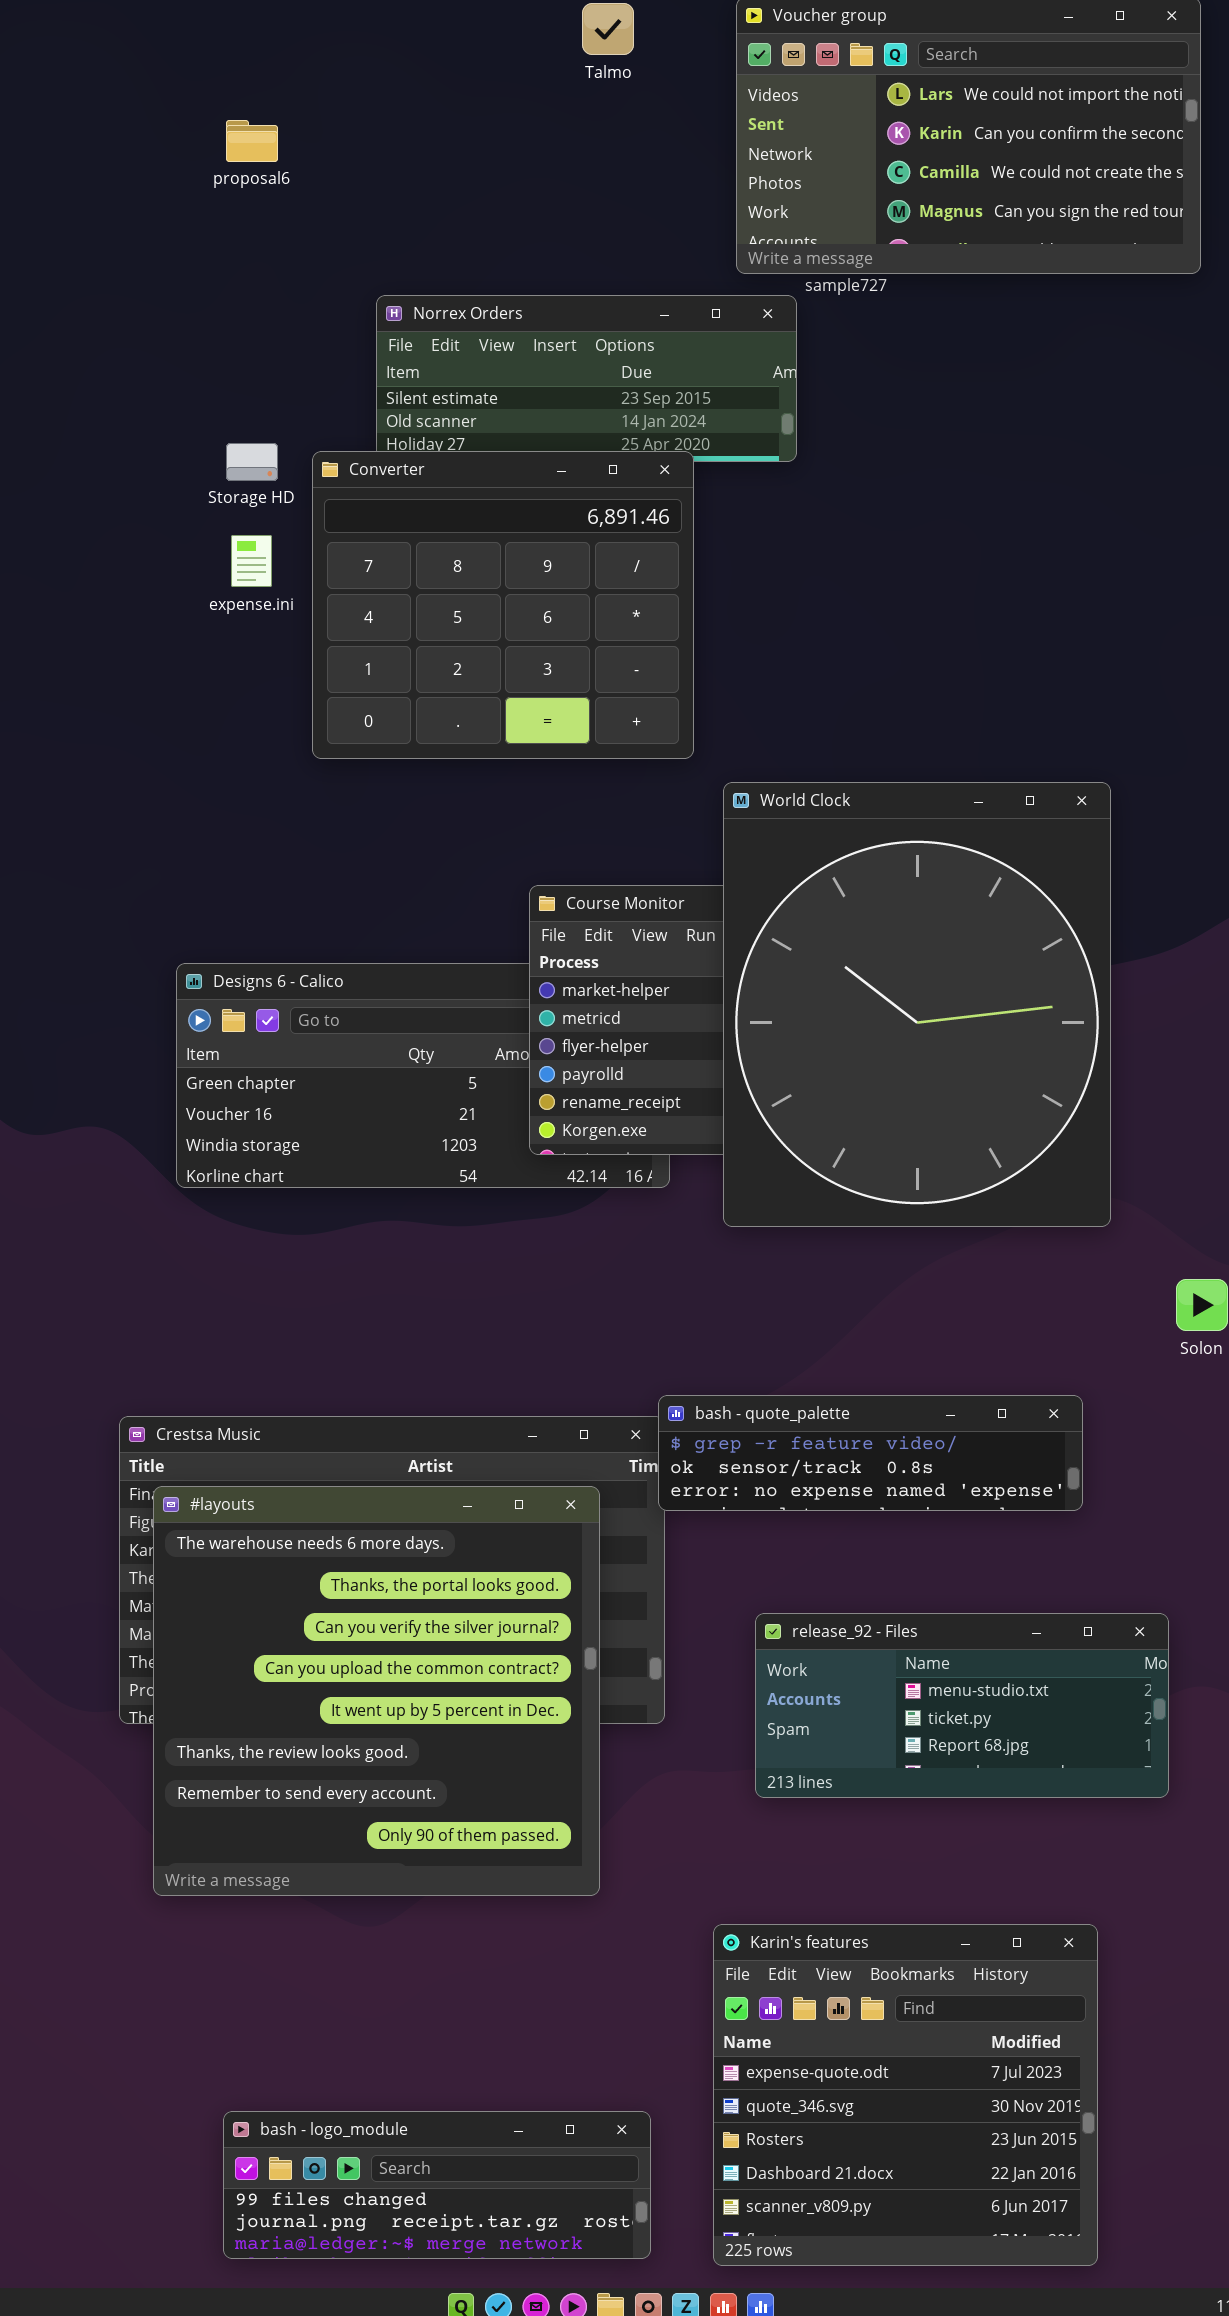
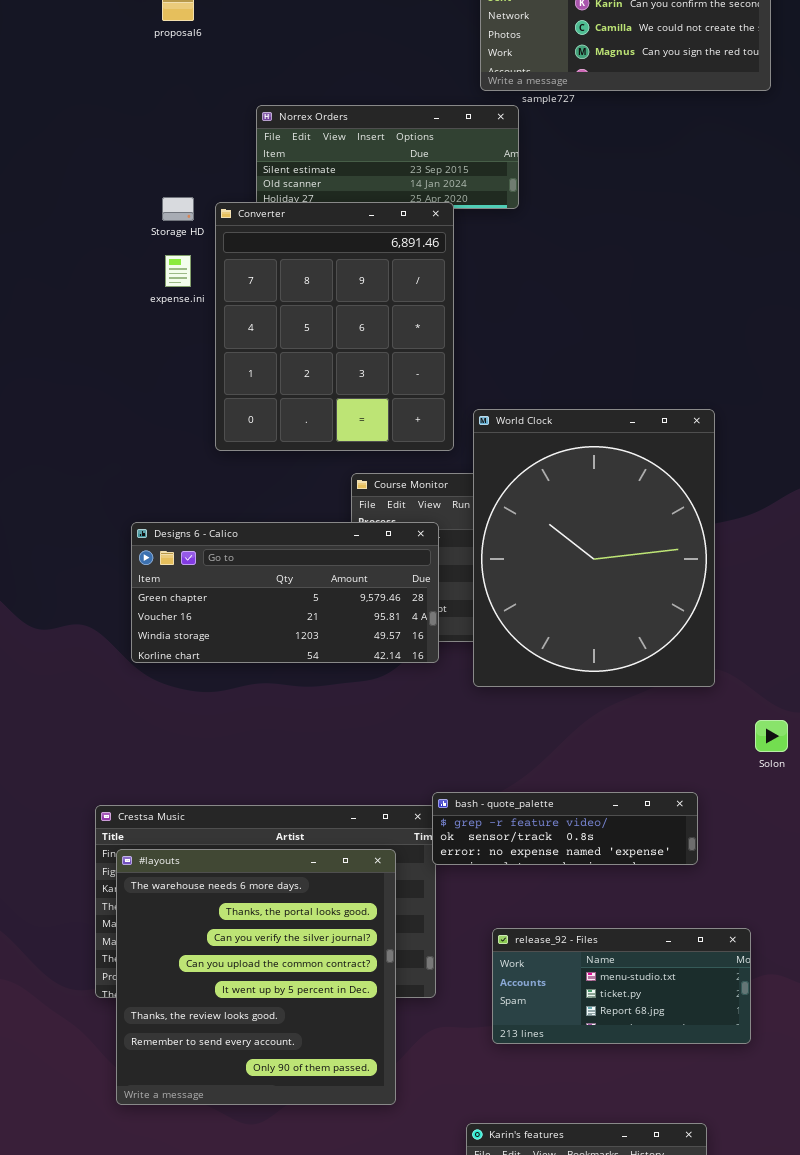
Converter: [312,451,694,759] -> [215,202,454,451], resized
Designs 6 - Calico: [176,963,670,1188] -> [131,522,439,663], raised

